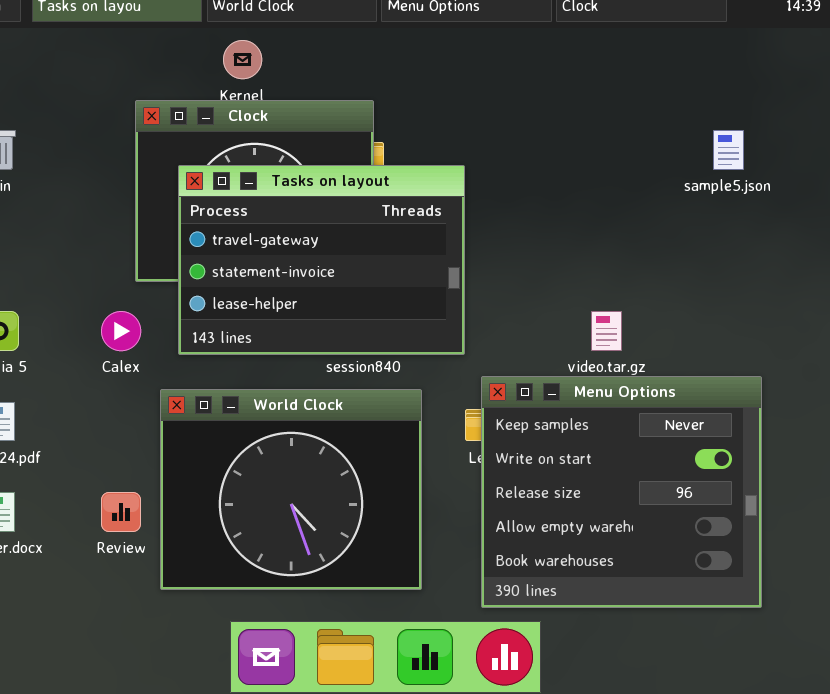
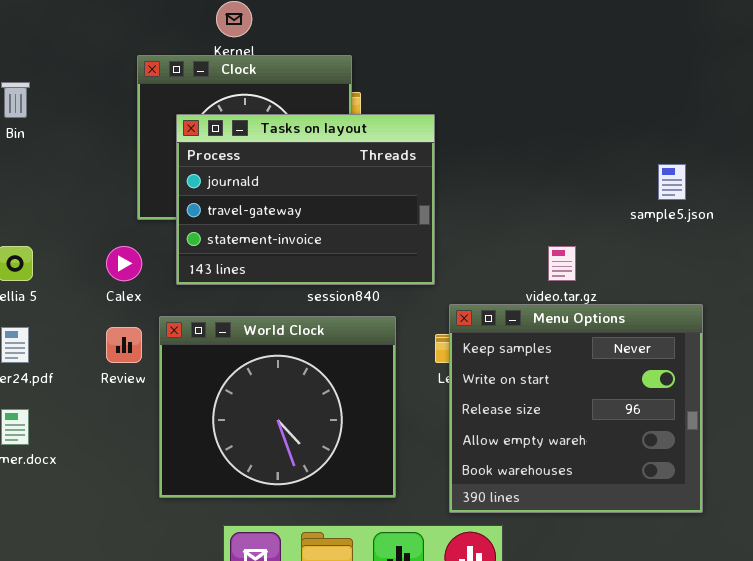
sample5.json: [713,130,744,170] -> [658,164,686,200], moved
Tasks on layout: [178,165,465,355] -> [176,114,435,285], scrolled up 1 row
Review: [101,492,141,532] -> [106,327,142,363], moved

